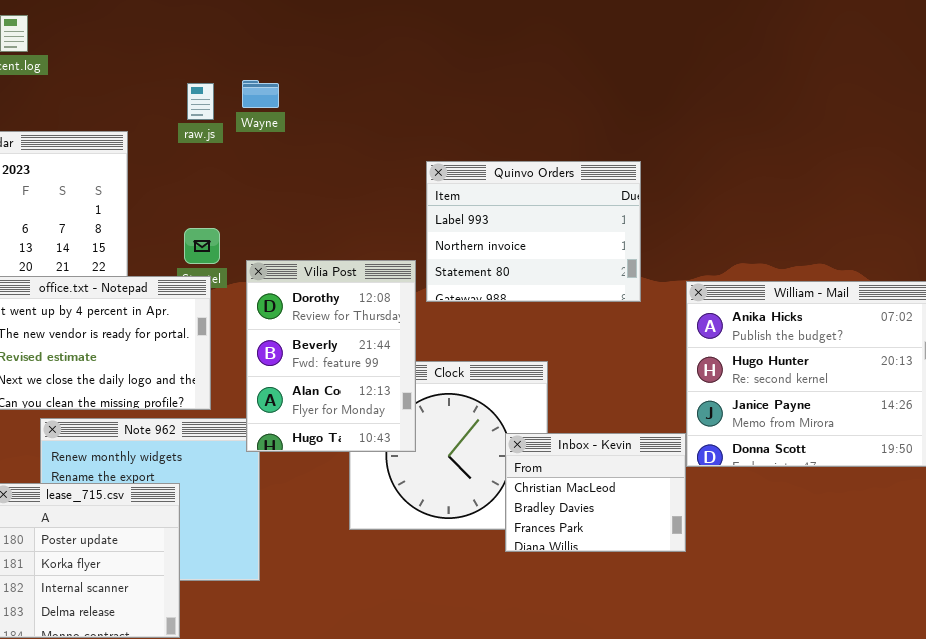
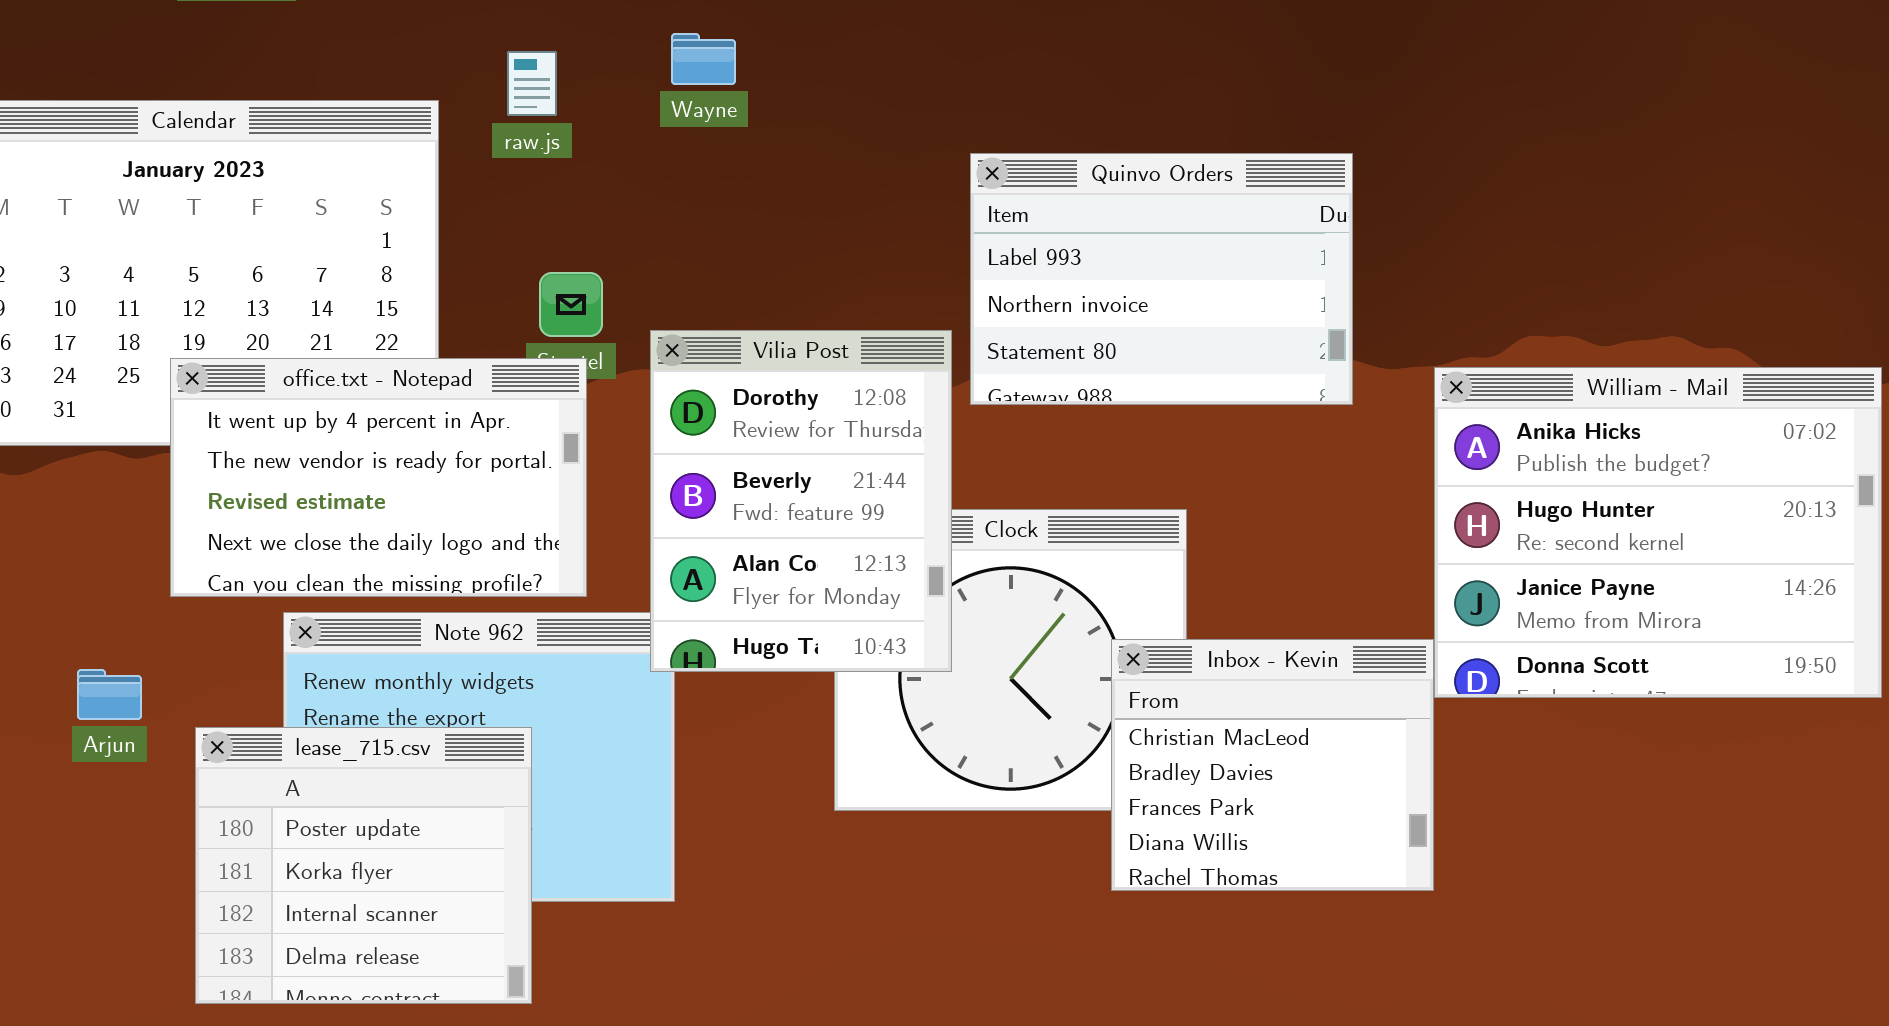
Wayne: [242,80,279,108] -> [671,33,736,85], moved
raw.js: [187,83,214,120] -> [507,51,557,116], moved
Inbox - Kevin: [505,433,686,552] -> [1111,639,1434,891], resized

